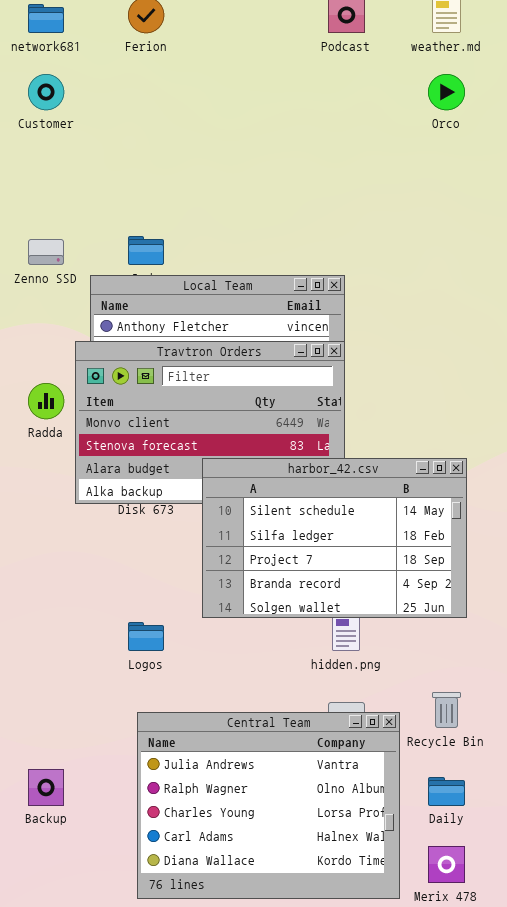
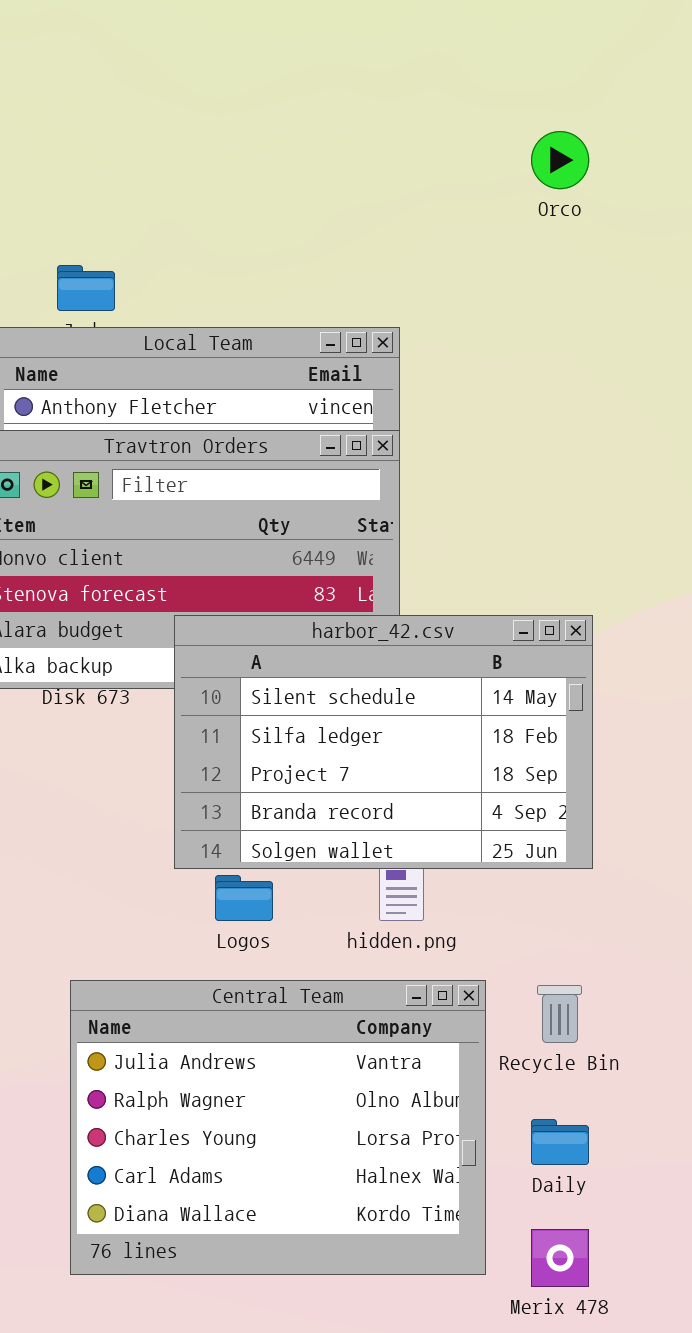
Orco: [428,74,465,110] -> [531,131,589,189], moved
Logos: [128,622,164,651] -> [215,875,273,921], moved
Central Team: [137,712,400,899] -> [70,980,486,1275], moved

